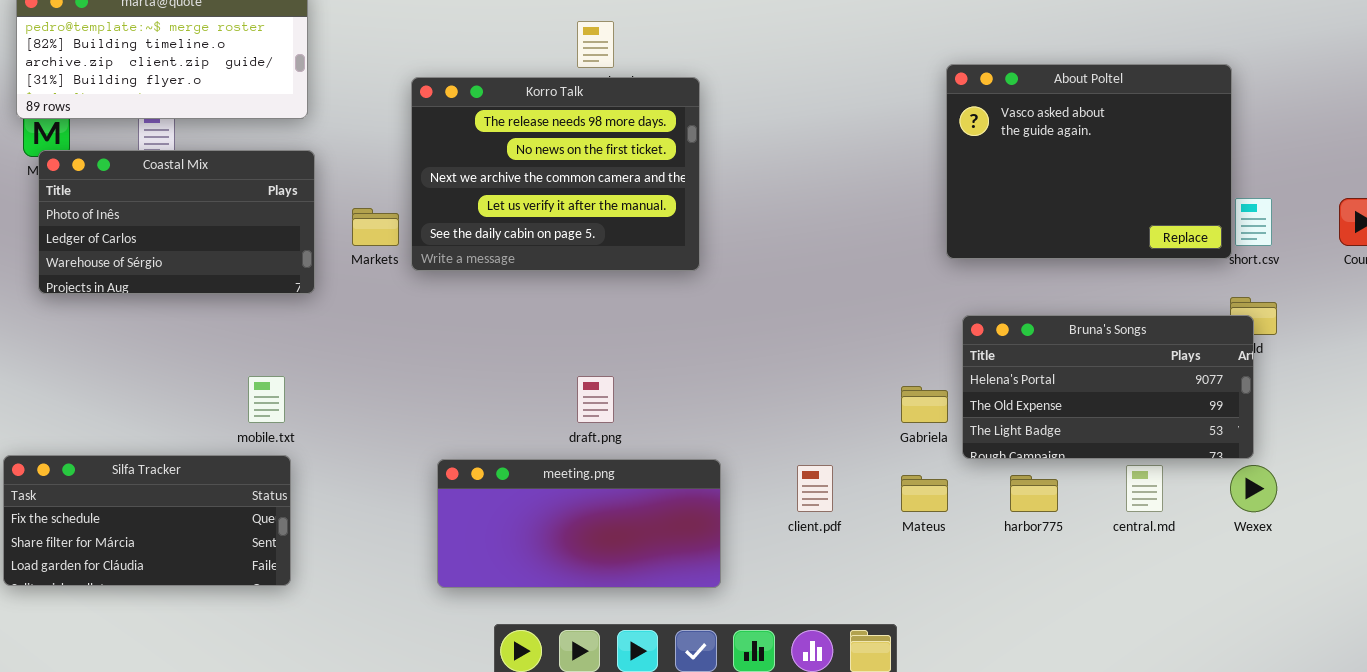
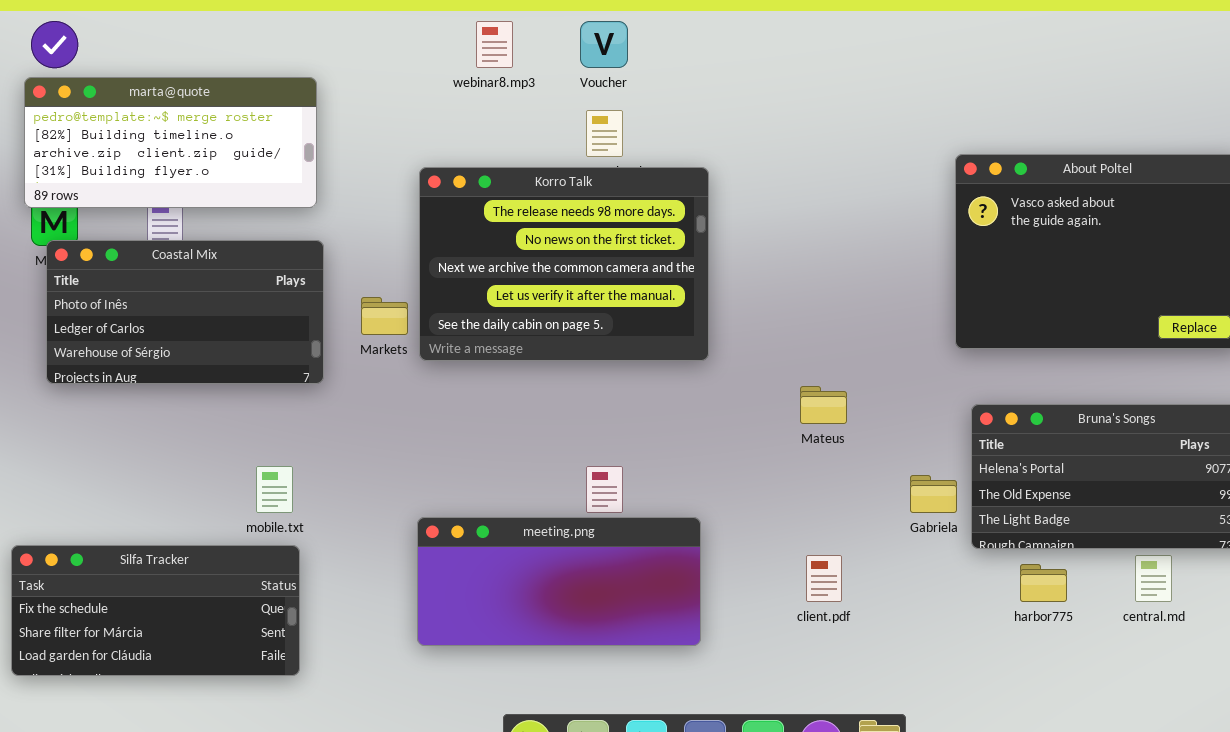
meeting.png: [437,459,721,588] -> [417,517,701,646], moved
Mateus: [901,475,948,512] -> [800,386,847,424], moved

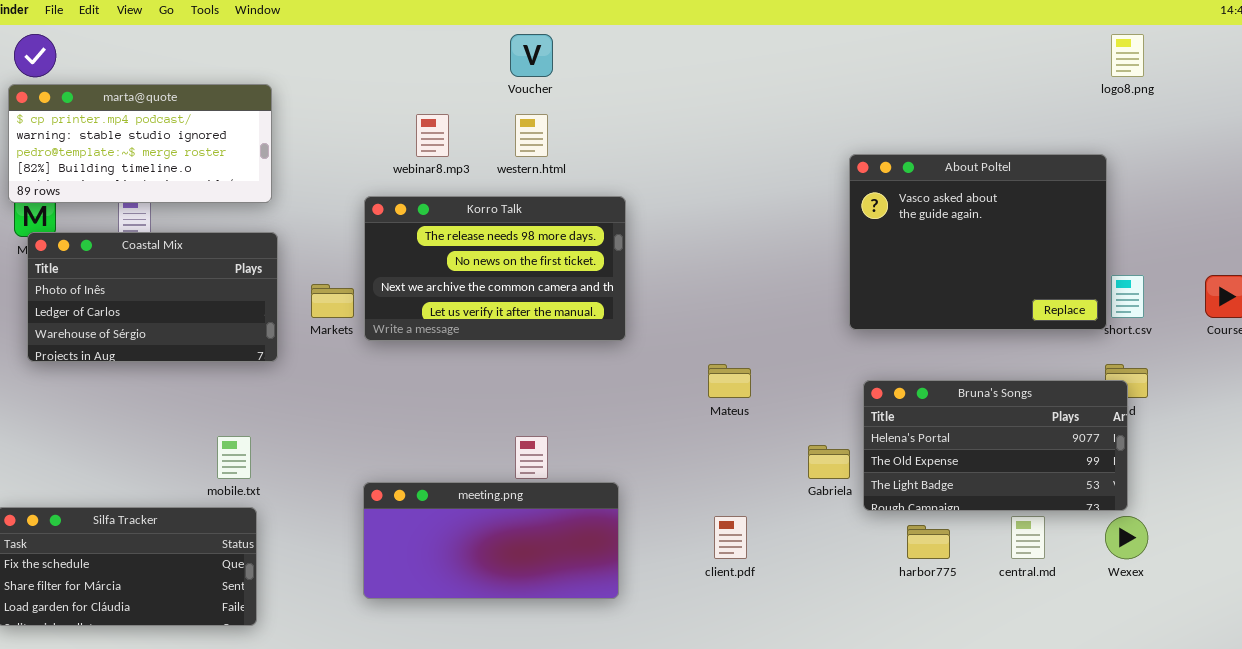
webinar8.mp3: [476,21,513,68] -> [416,114,449,157], moved
marta@quote: [24,77,317,208] -> [8,84,272,203], scrolled up 2 rows
Korro Talk: [419,167,709,361] -> [364,196,626,341], resized

